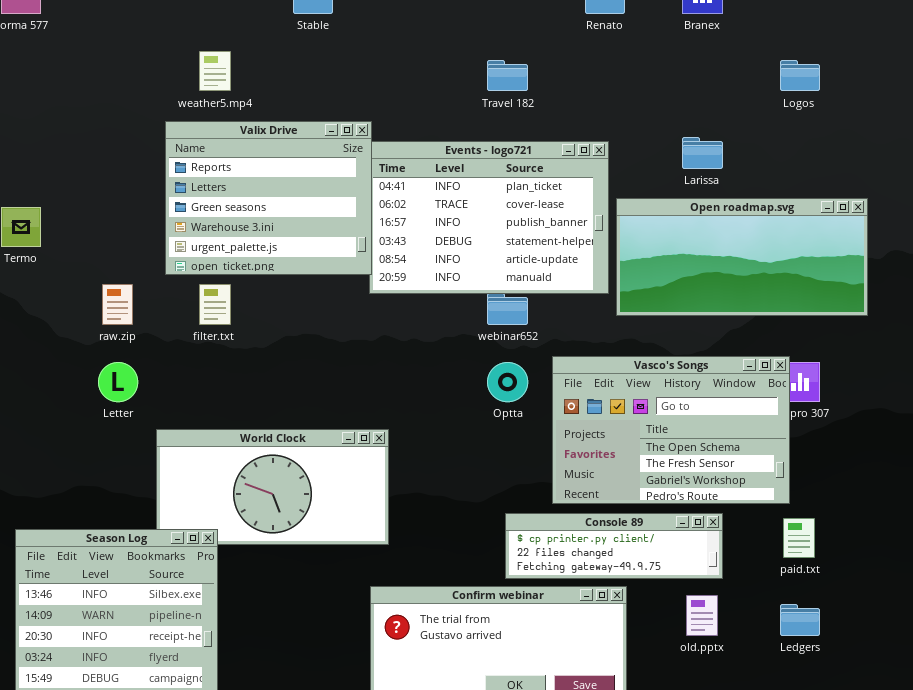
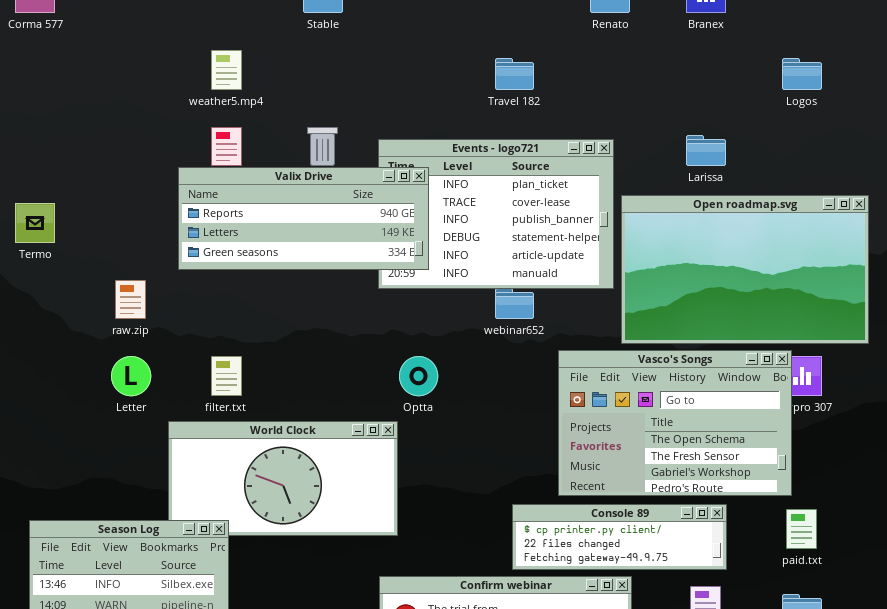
Valix Drive: [165,121,372,275] -> [178,167,429,270], resized
Open roadmap.svg: [616,198,868,316] -> [621,195,869,344], resized
filter.txt: [199,284,231,325] -> [211,356,242,396], moved
Optta: [487,362,528,402] -> [399,356,438,396], moved

